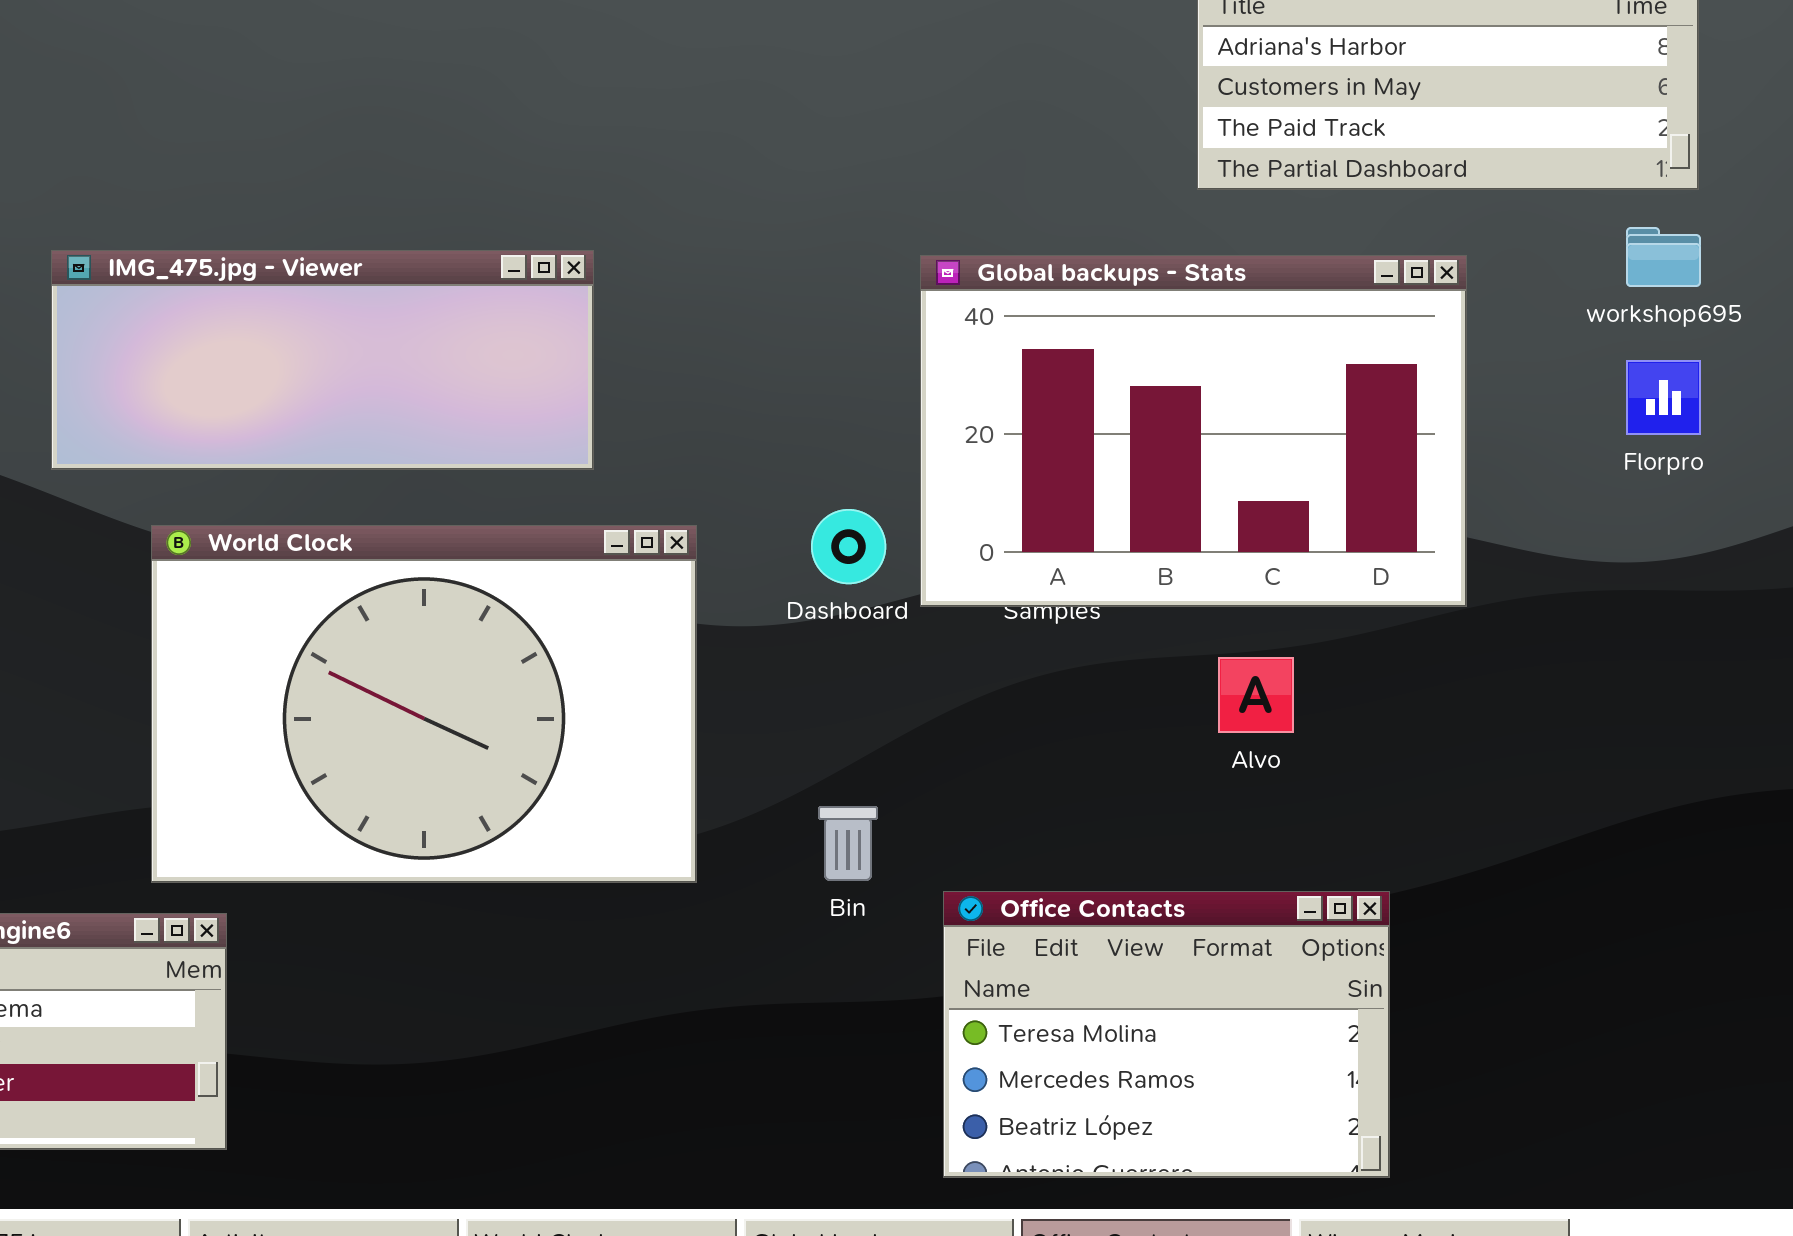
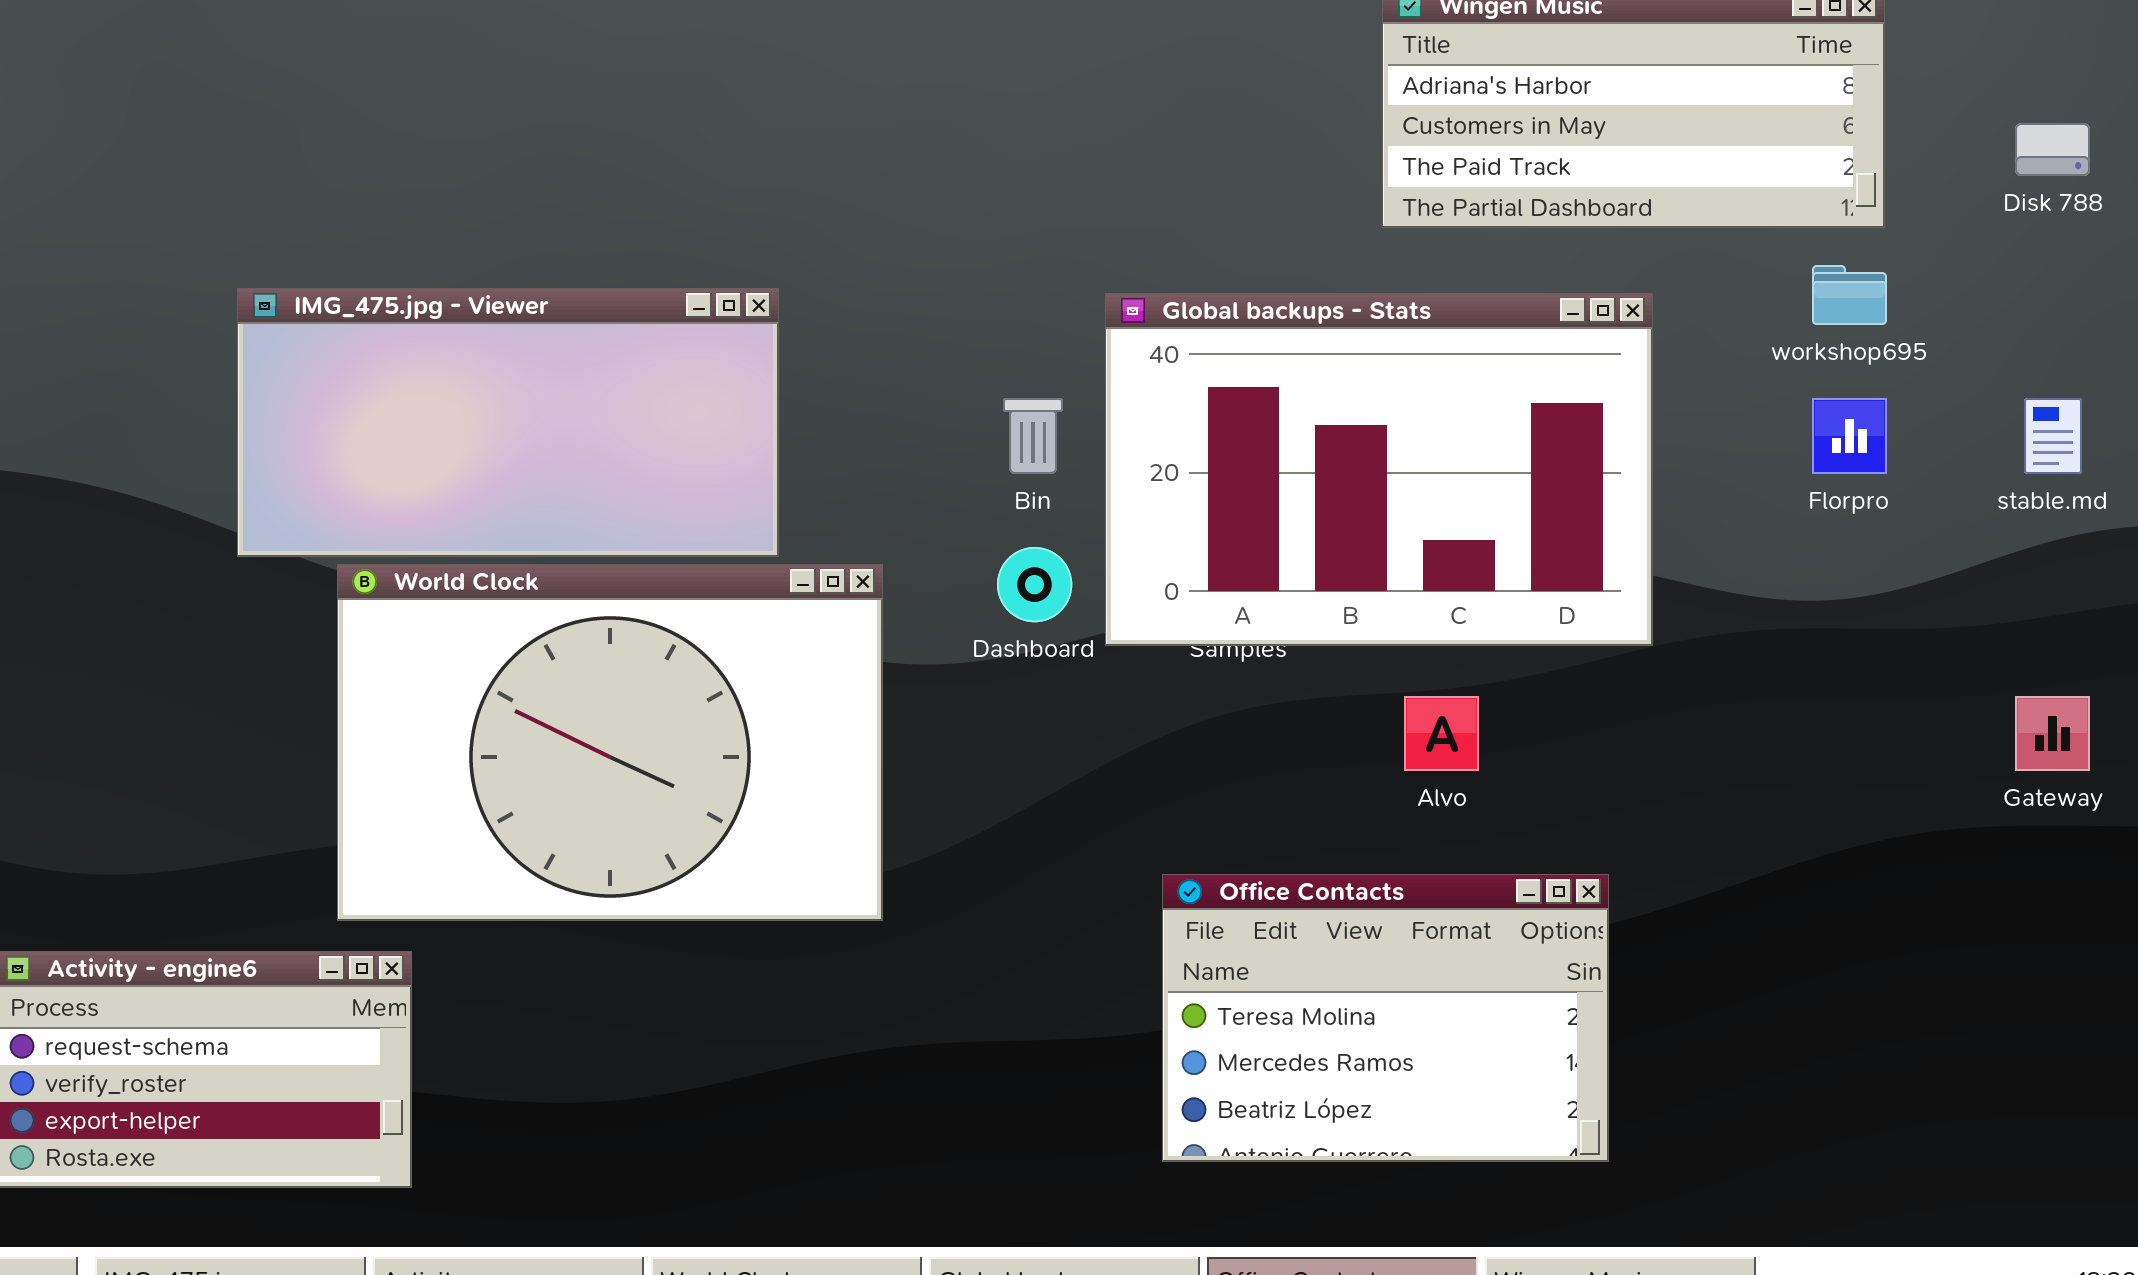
IMG_475.jpg - Viewer: [51,250,594,470] -> [237,288,779,557], resized
Bin: [818,806,878,881] -> [1003,398,1063,474], moved
Office Contacts: [943,891,1390,1178] -> [1162,874,1609,1162], moved

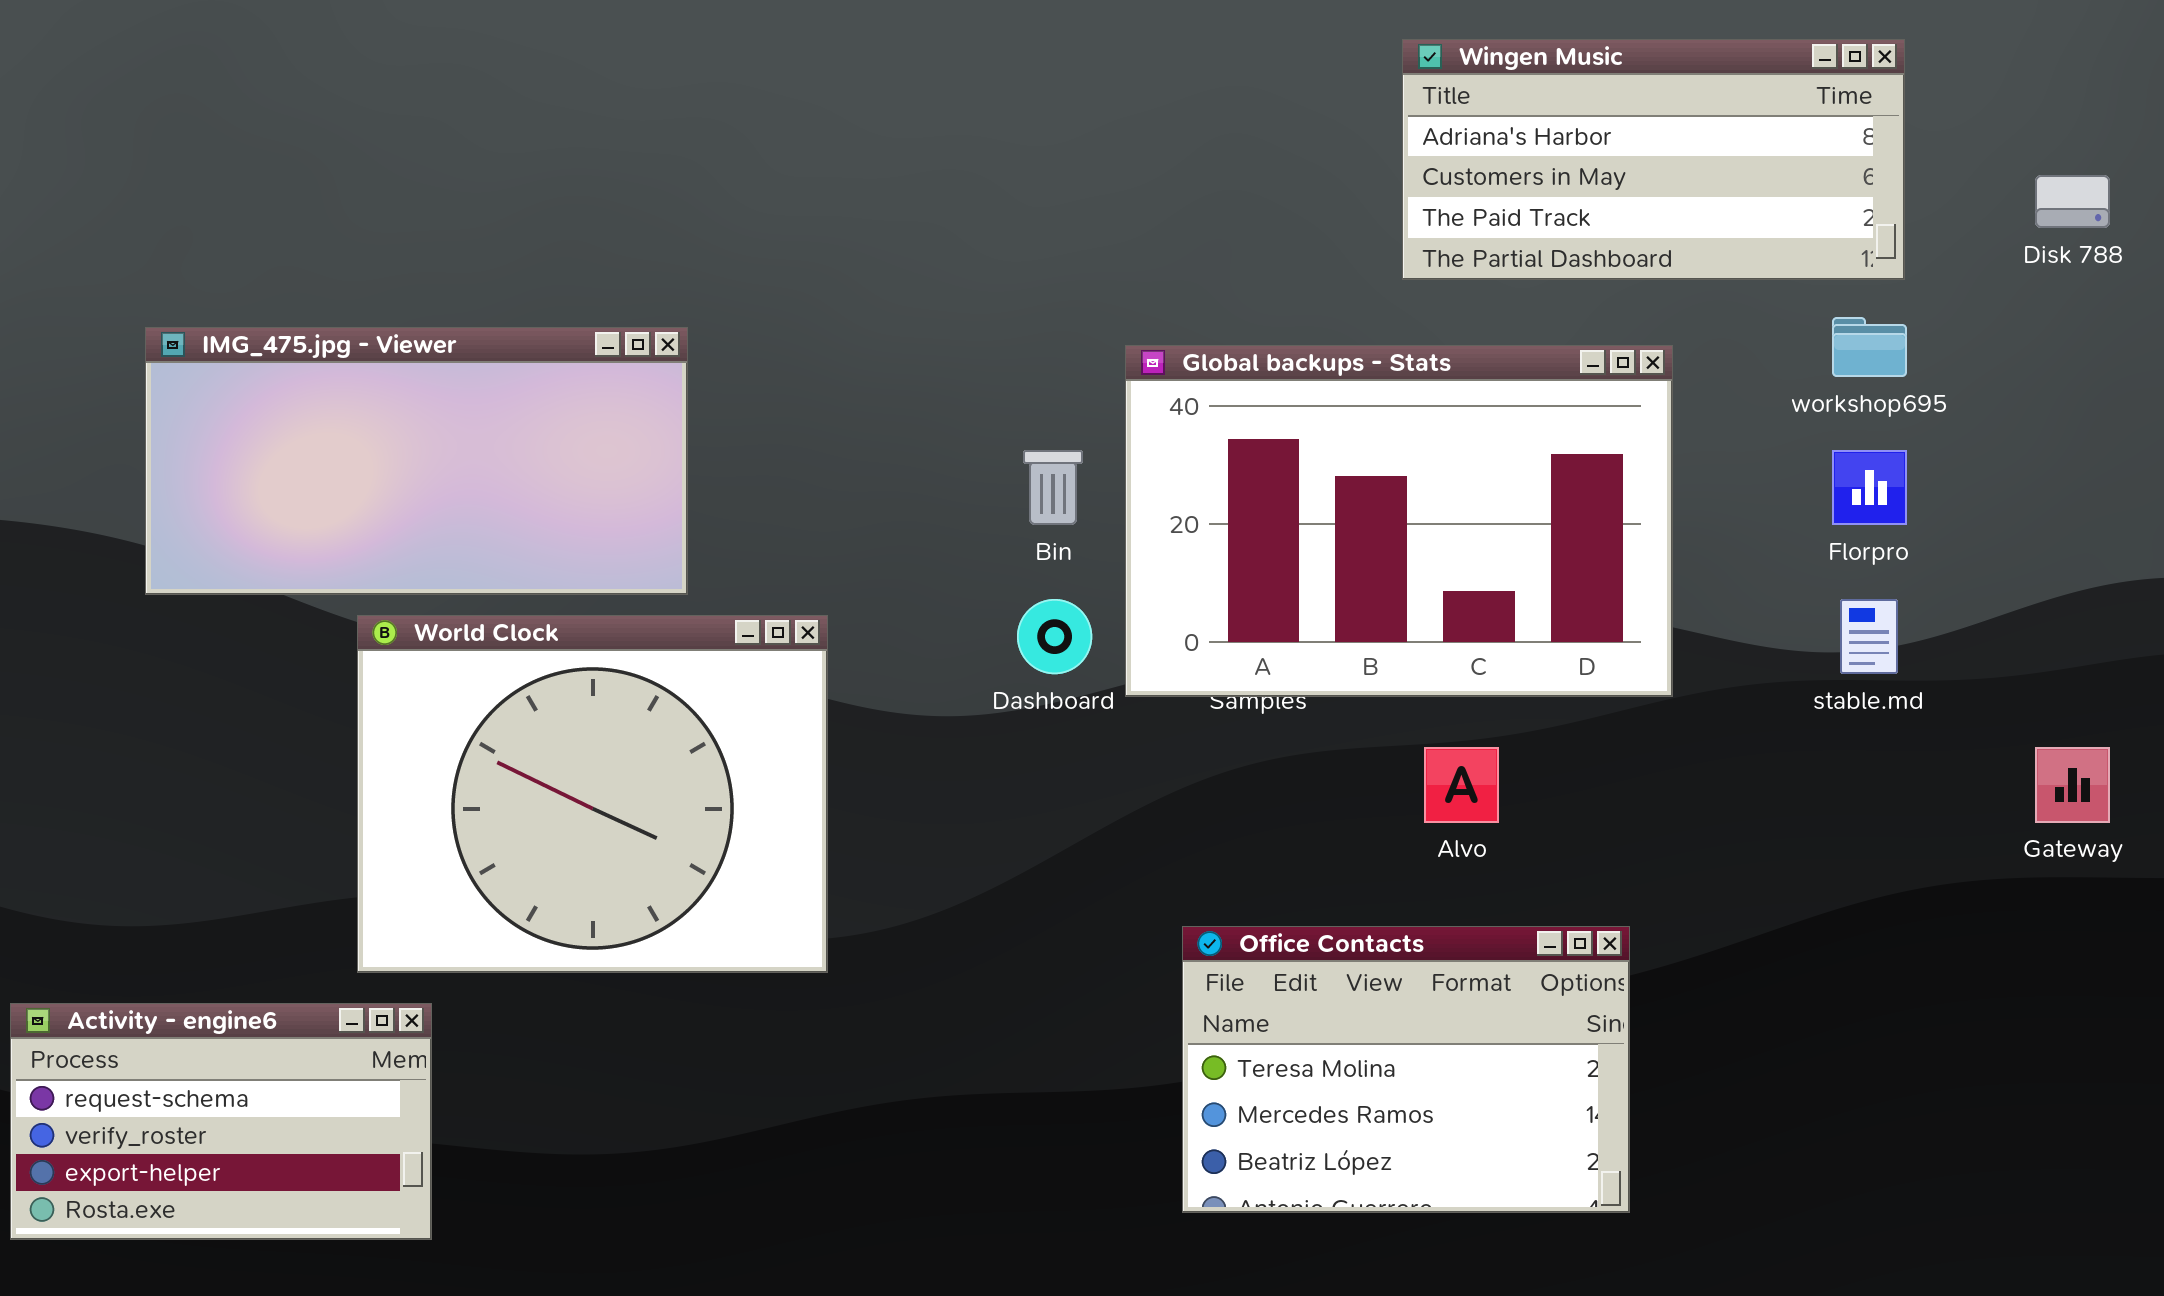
IMG_475.jpg - Viewer: [237,288,779,557] -> [145,327,688,595], moved
stable.md: [2024,398,2082,474] -> [1840,599,1898,674], moved
World Clock: [337,564,883,921] -> [357,615,828,973], resized

